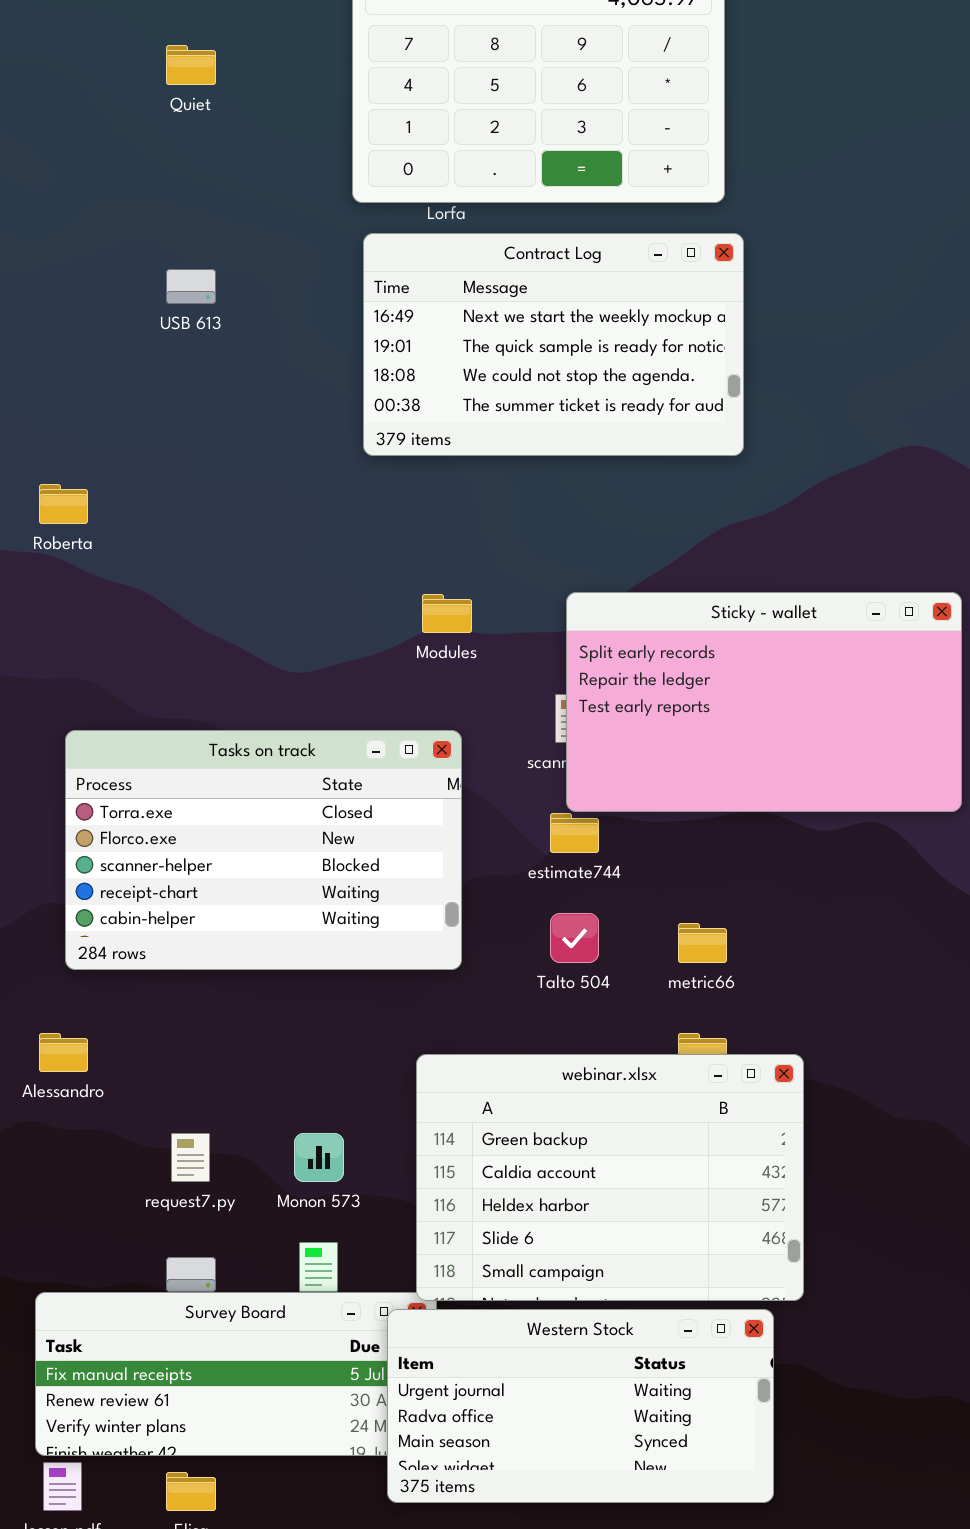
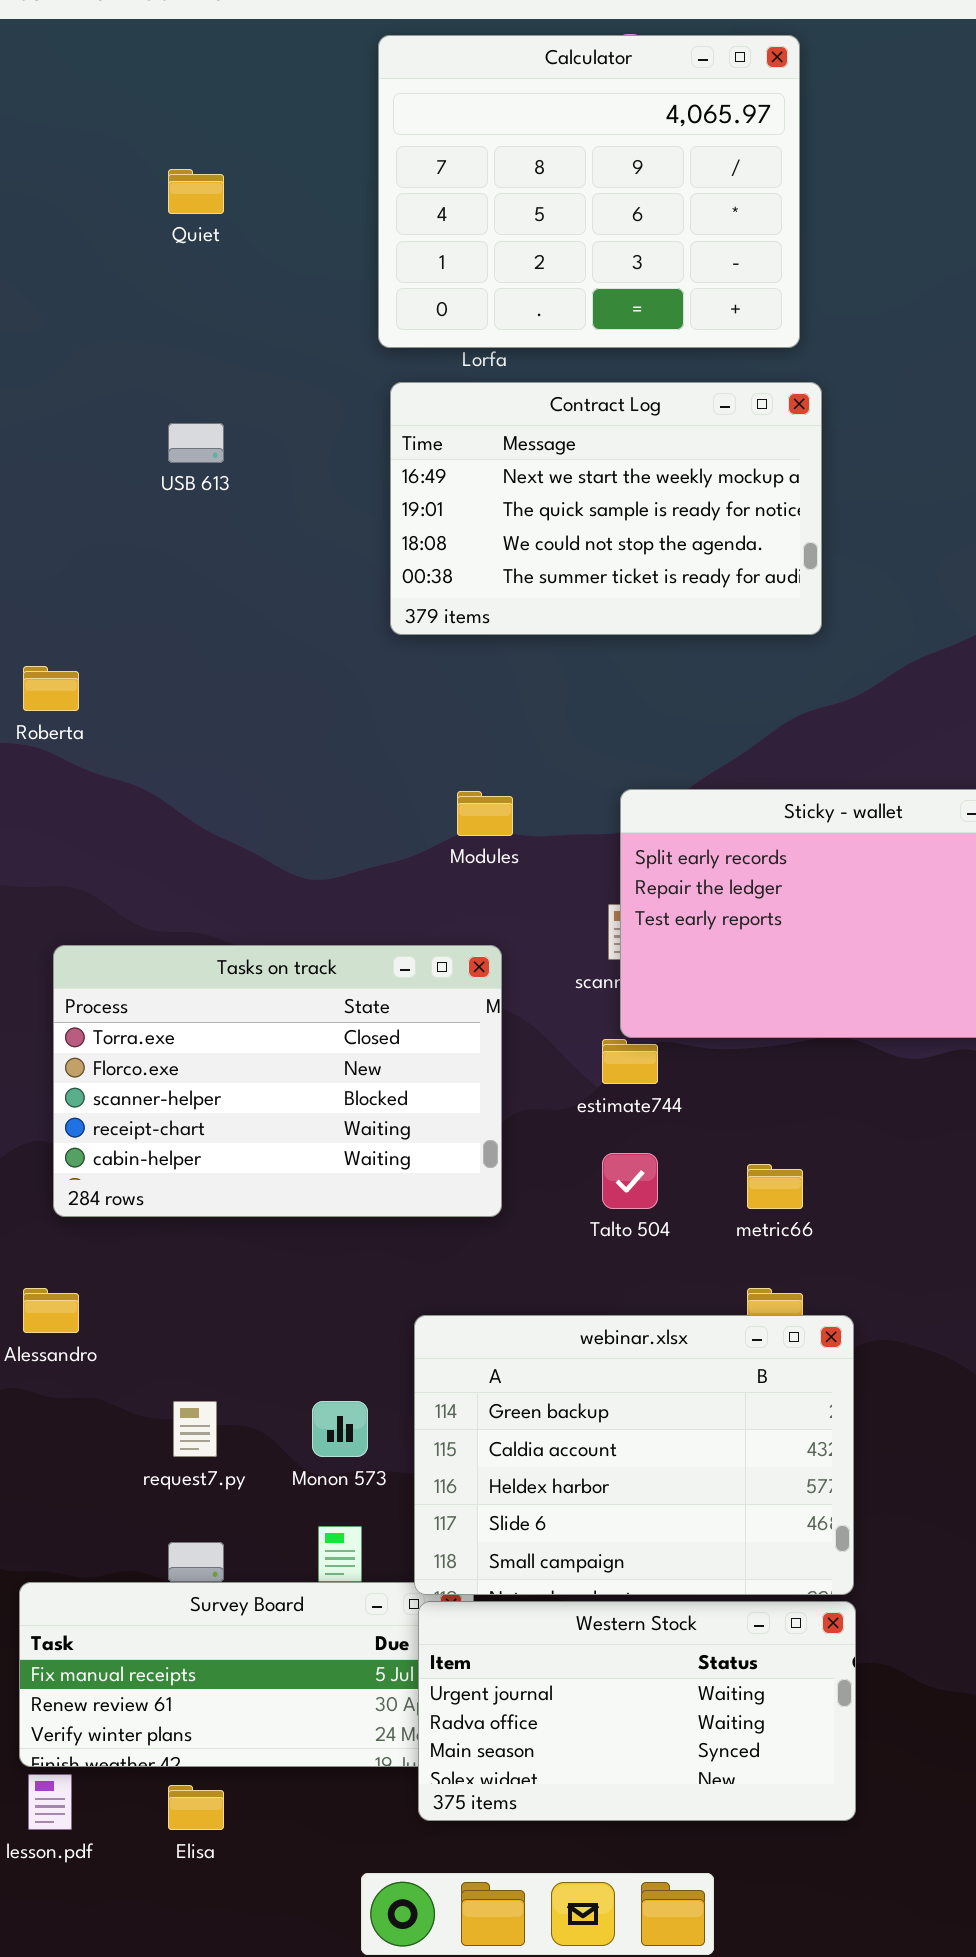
webinar.xlsx: [416,1054,804,1301] -> [414,1315,854,1595], moved

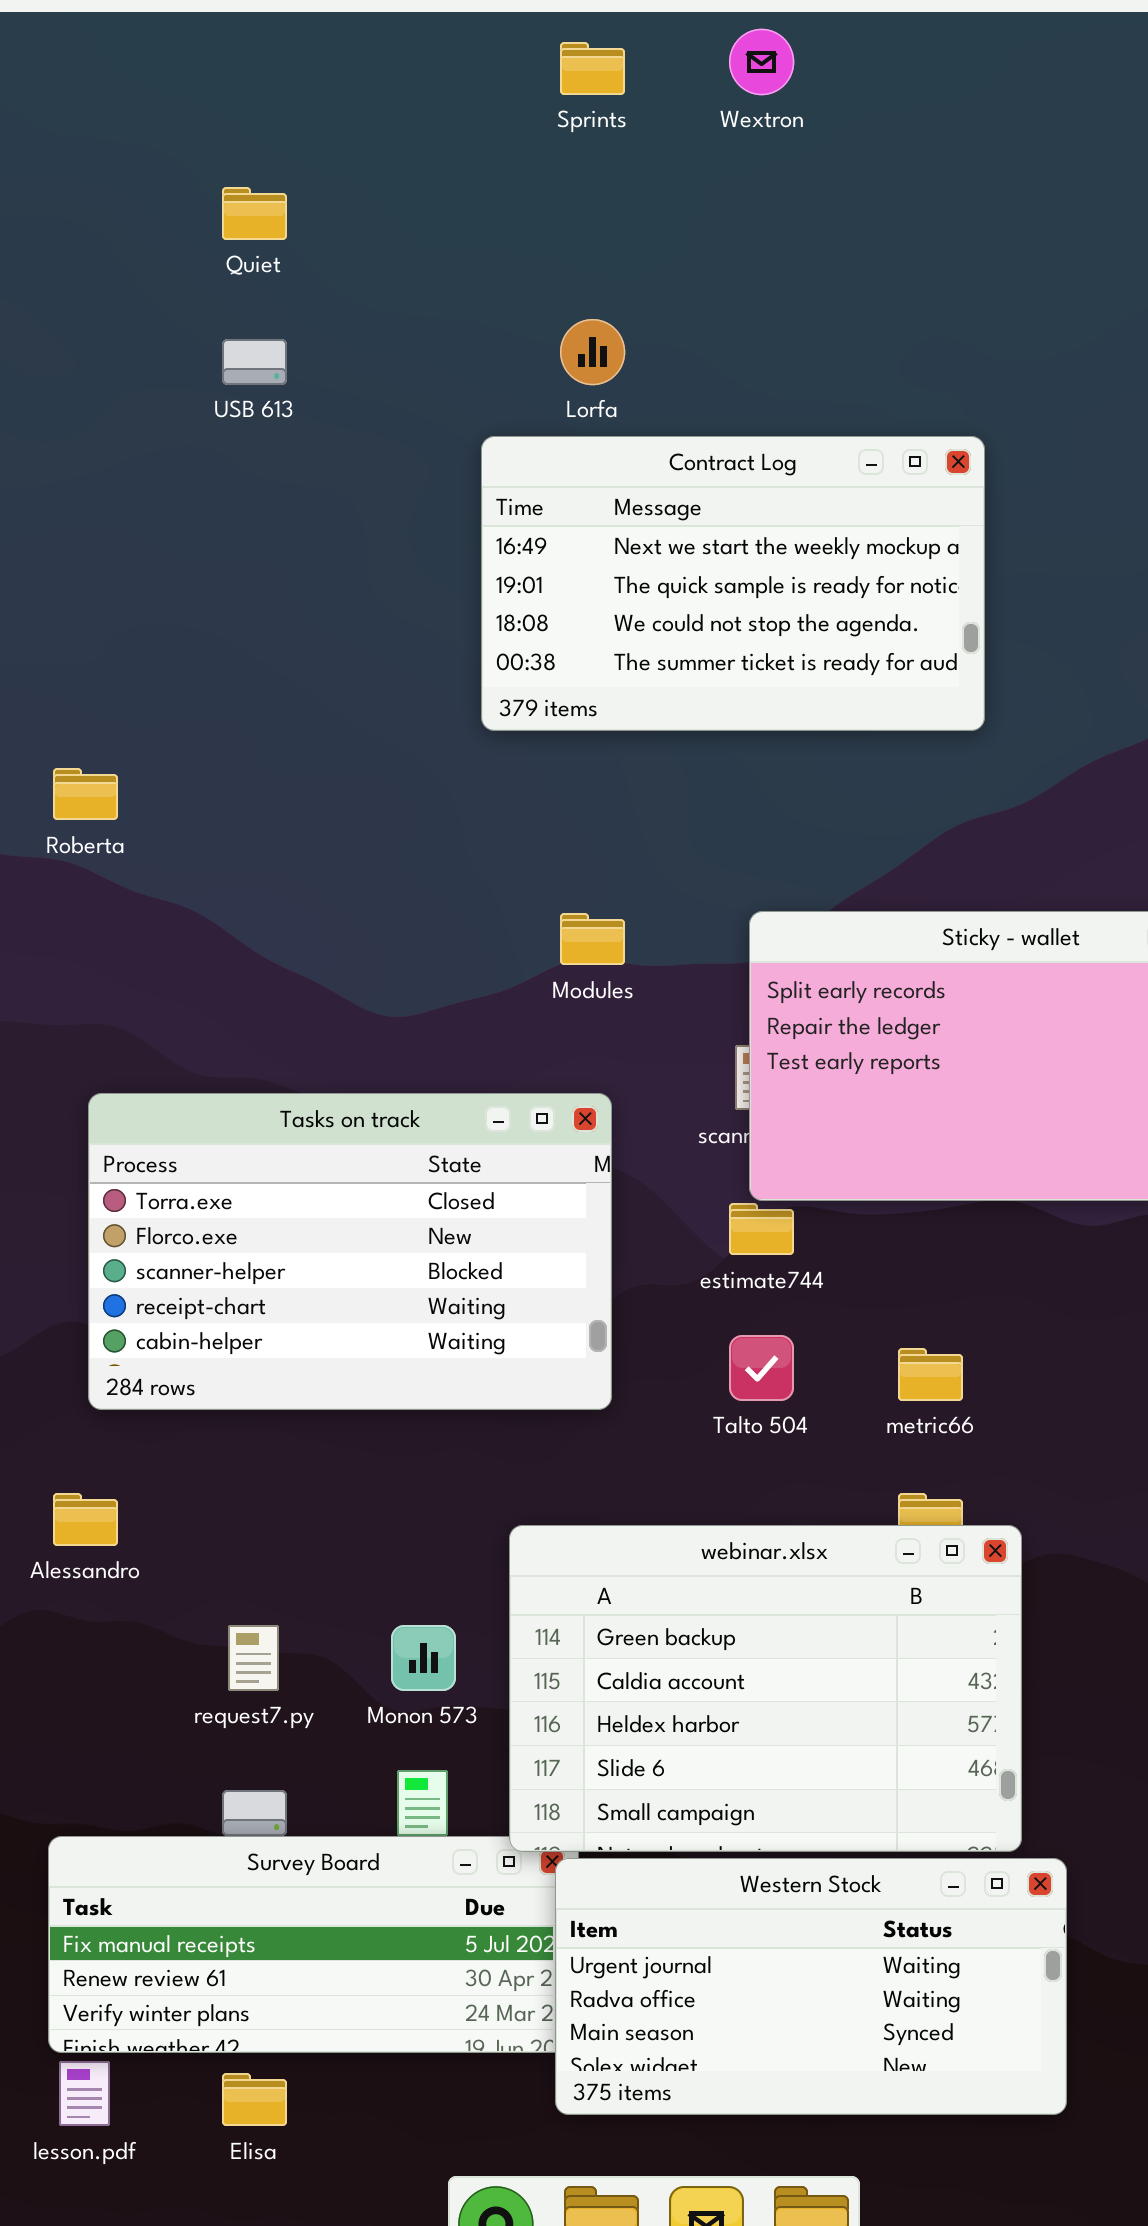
Calculator: [378,35,800,348] -> none, closed
USB 613: [168,423,224,463] -> [222,339,287,385], moved
Western Stock: [418,1601,856,1821] -> [555,1858,1067,2115], moved

